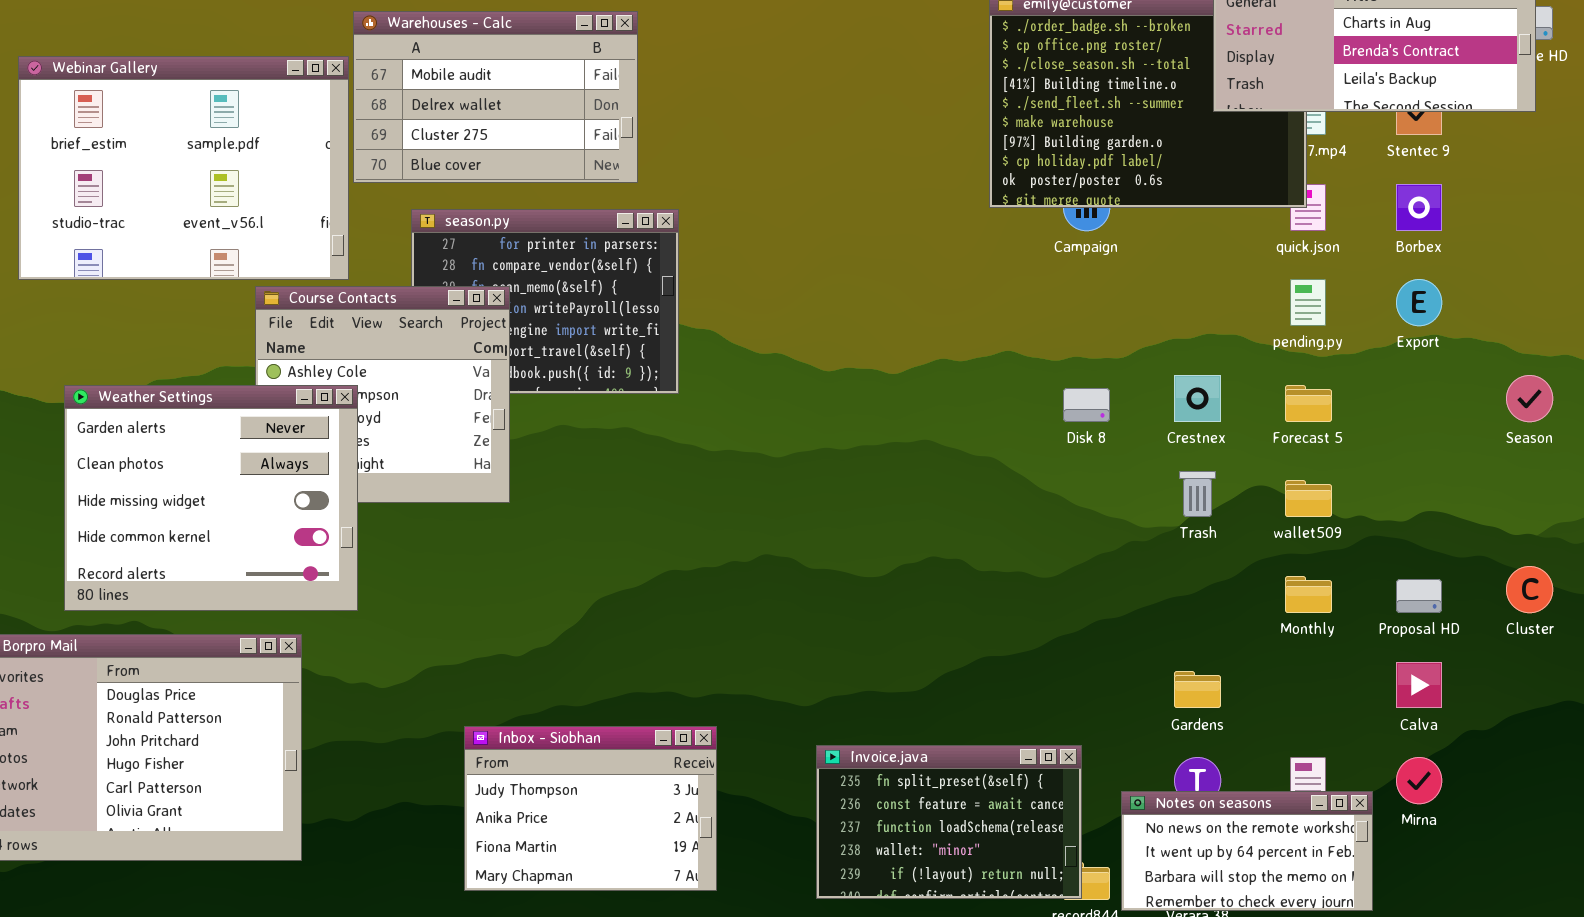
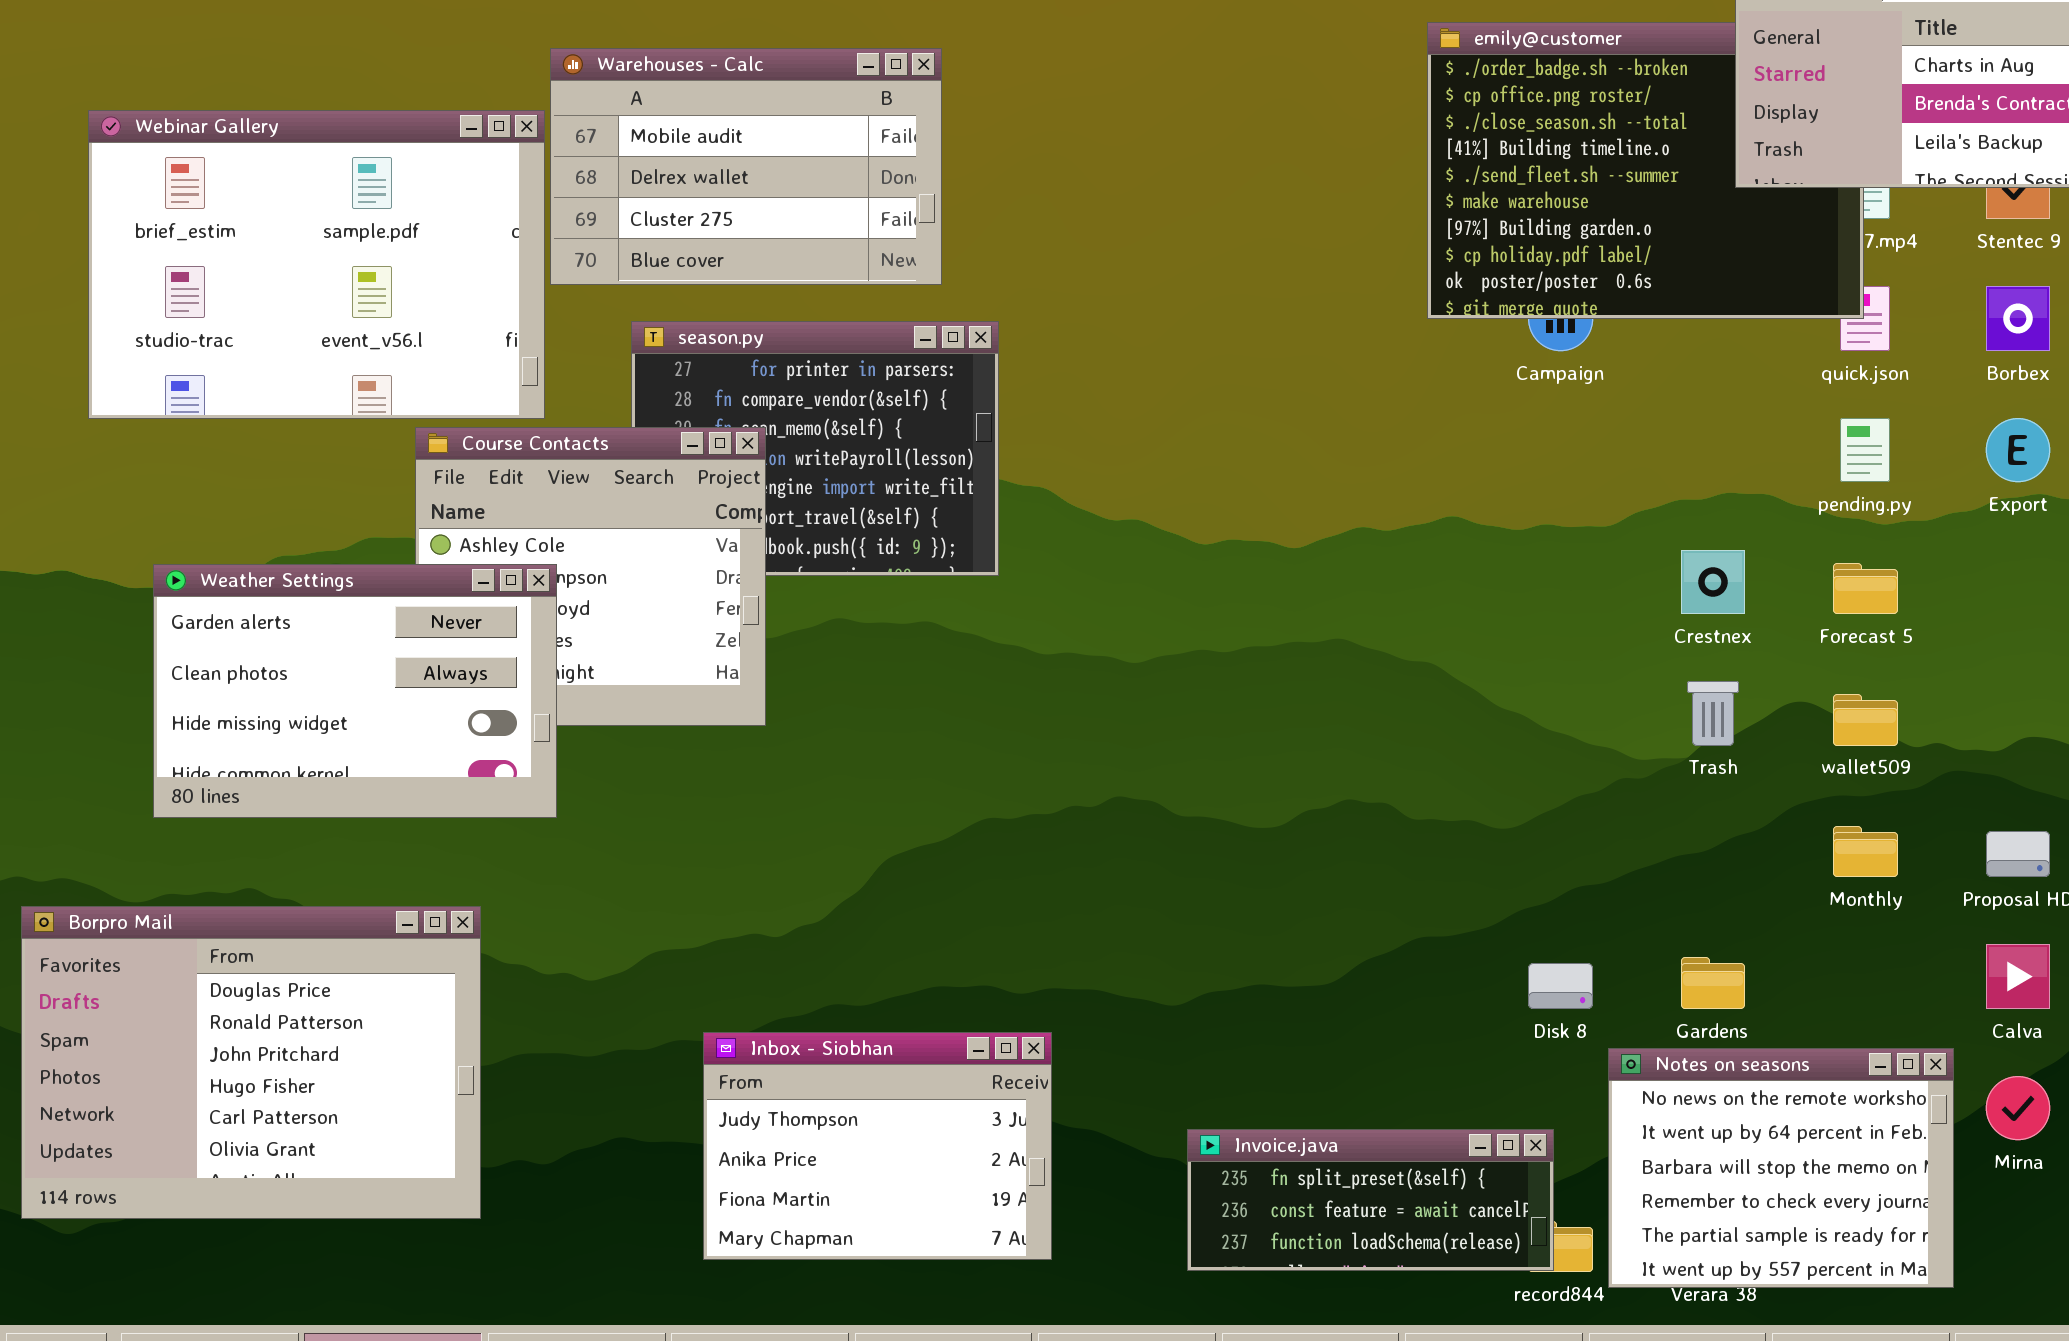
Weather Settings: [64,385,358,611] -> [153,564,557,818], resized
Disk 8: [1063,388,1110,422] -> [1528,963,1593,1009], moved
Invoice.java: [816,745,1082,899] -> [1187,1129,1554,1271], resized
Notes on seasons: [1121,791,1373,911] -> [1608,1048,1954,1288], resized

